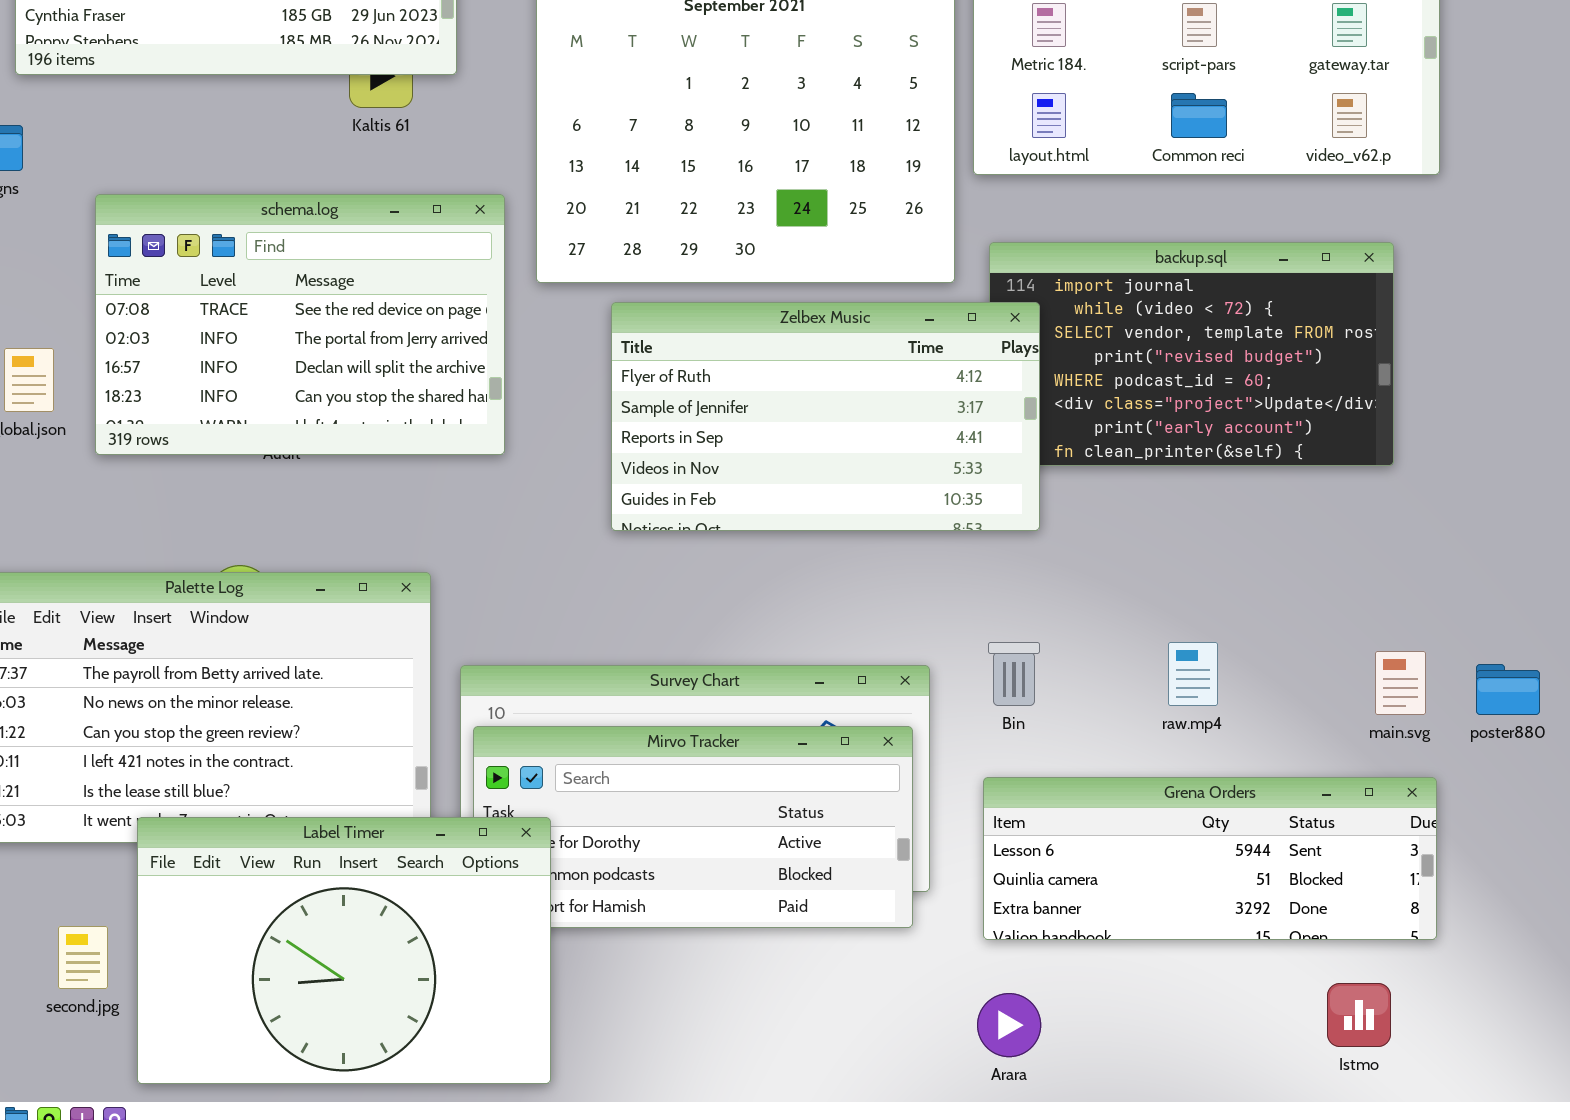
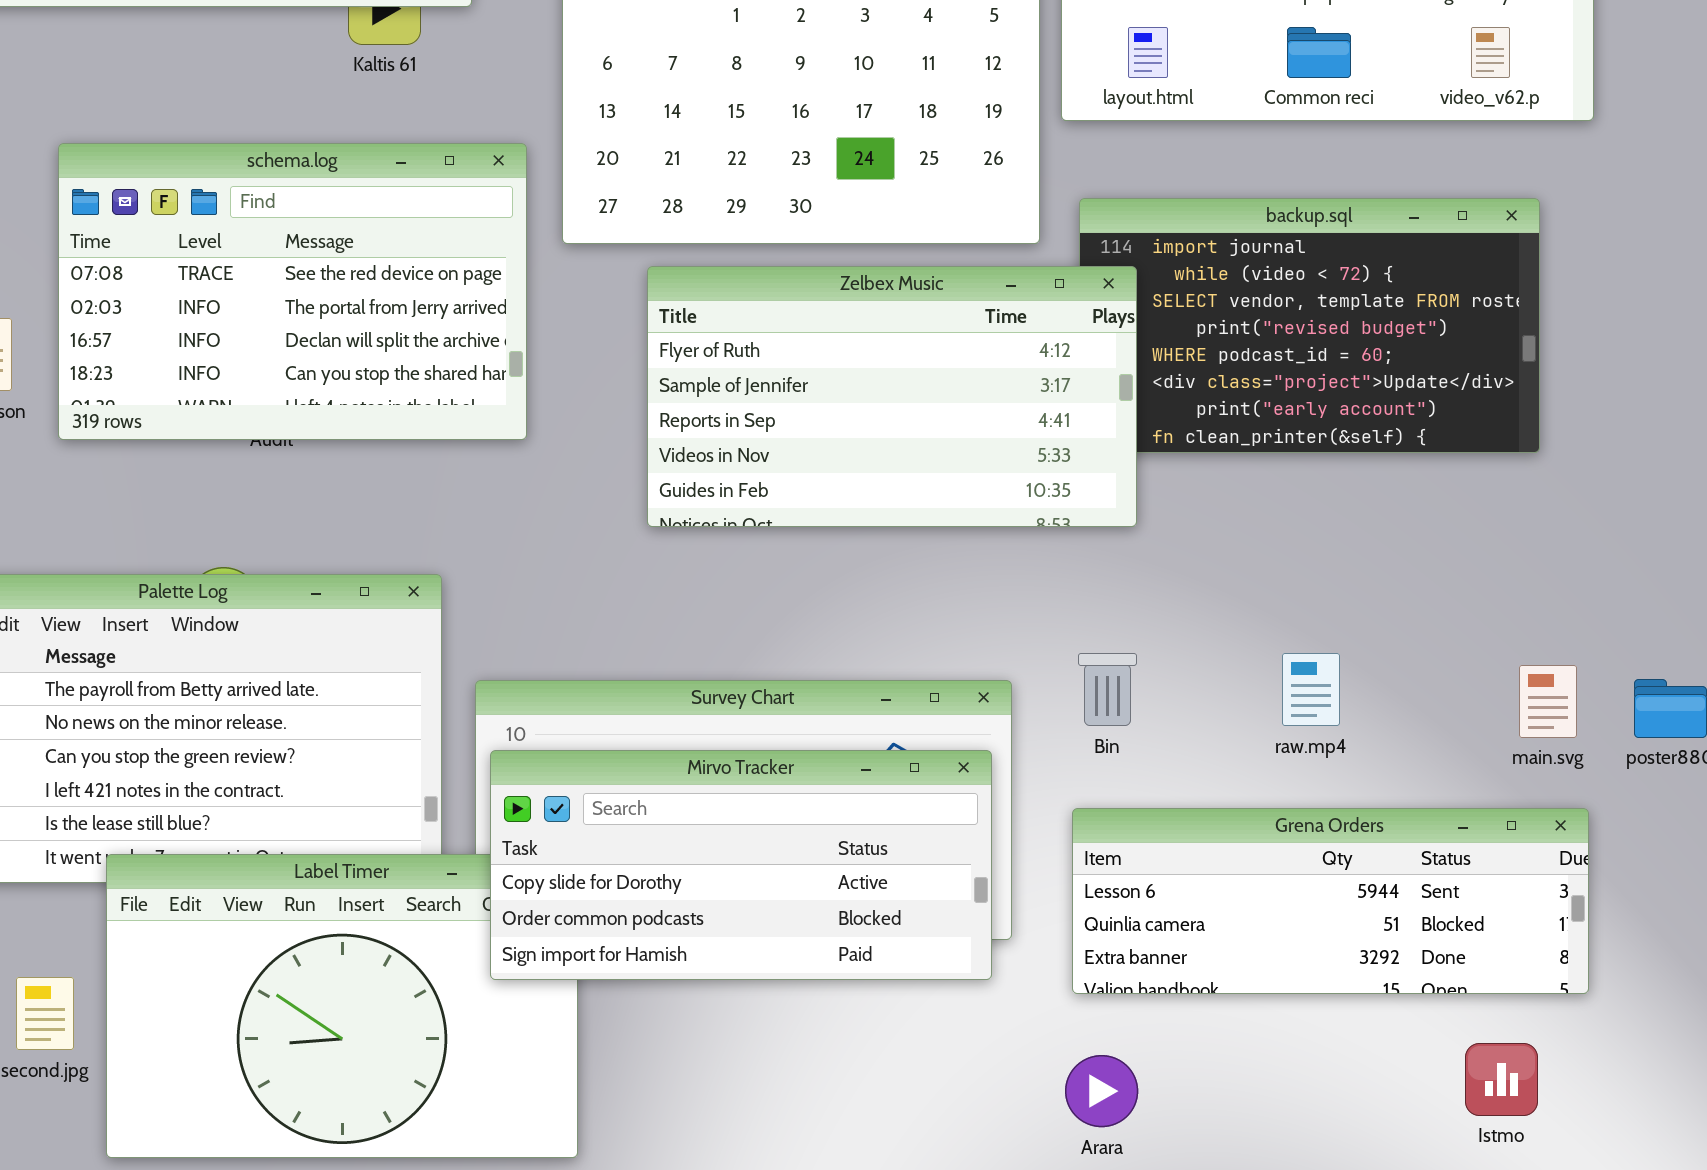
Mirvo Tracker: [473,726,913,928] -> [490,750,992,980], raised

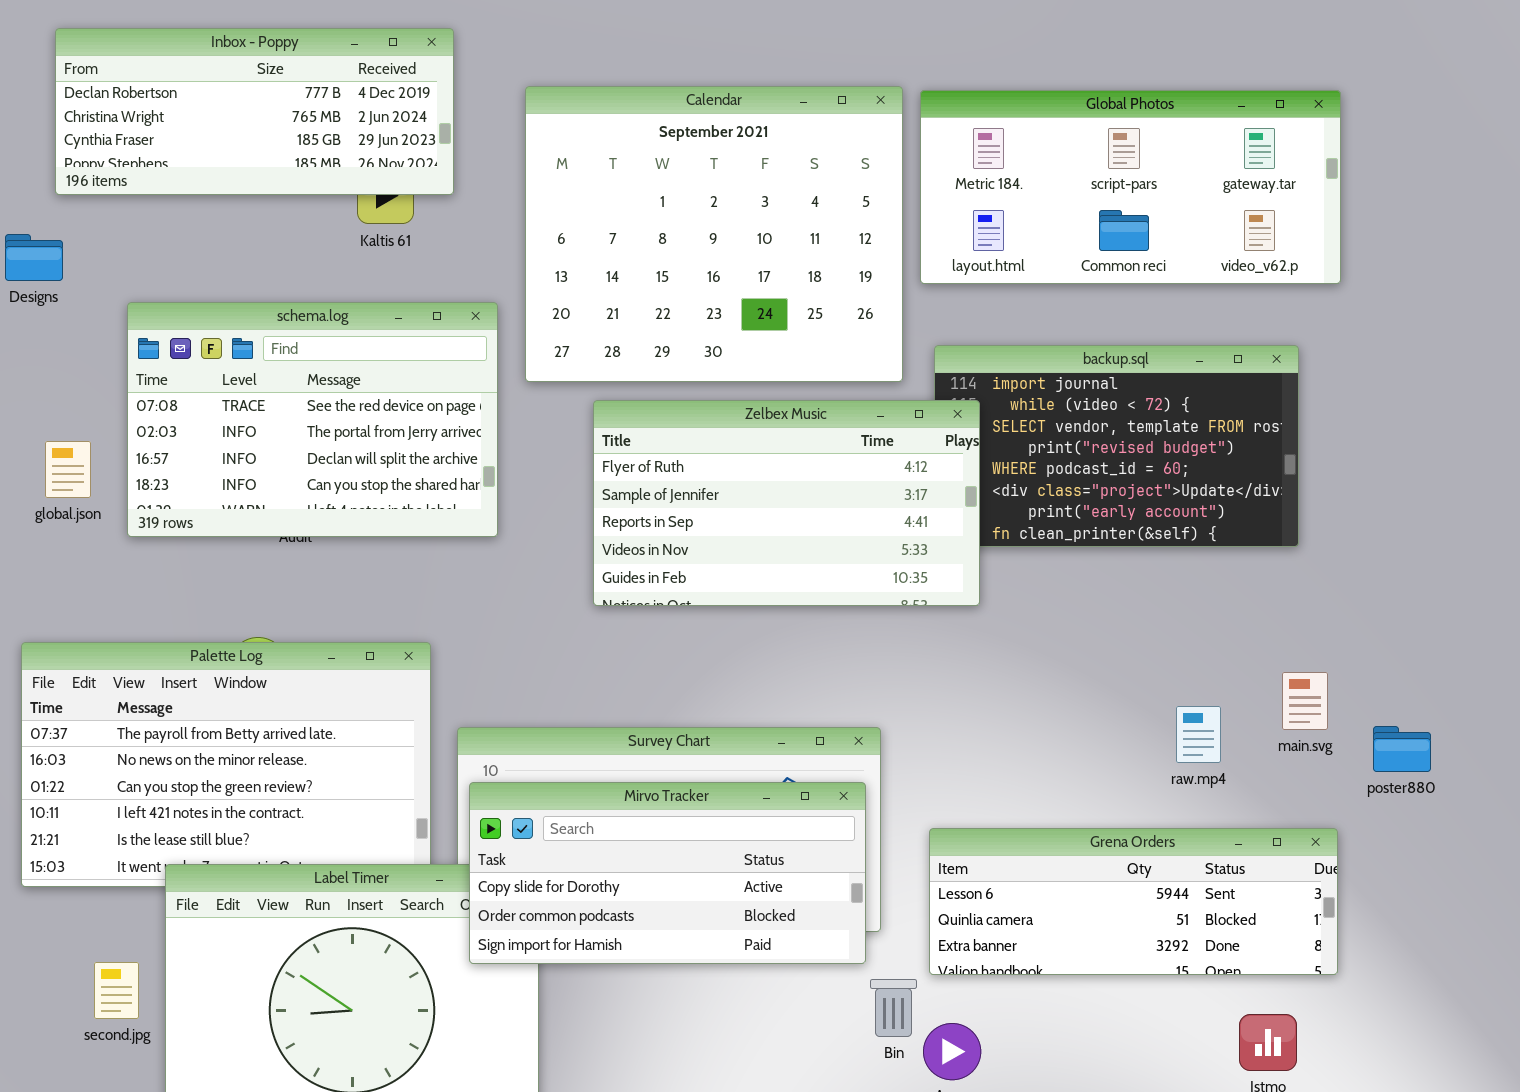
Bin: [1078,653,1137,726] -> [870,979,917,1037], moved
raw.mp4: [1282,653,1340,726] -> [1176,706,1221,763], moved
main.svg: [1519,665,1577,738] -> [1282,672,1328,730], moved

